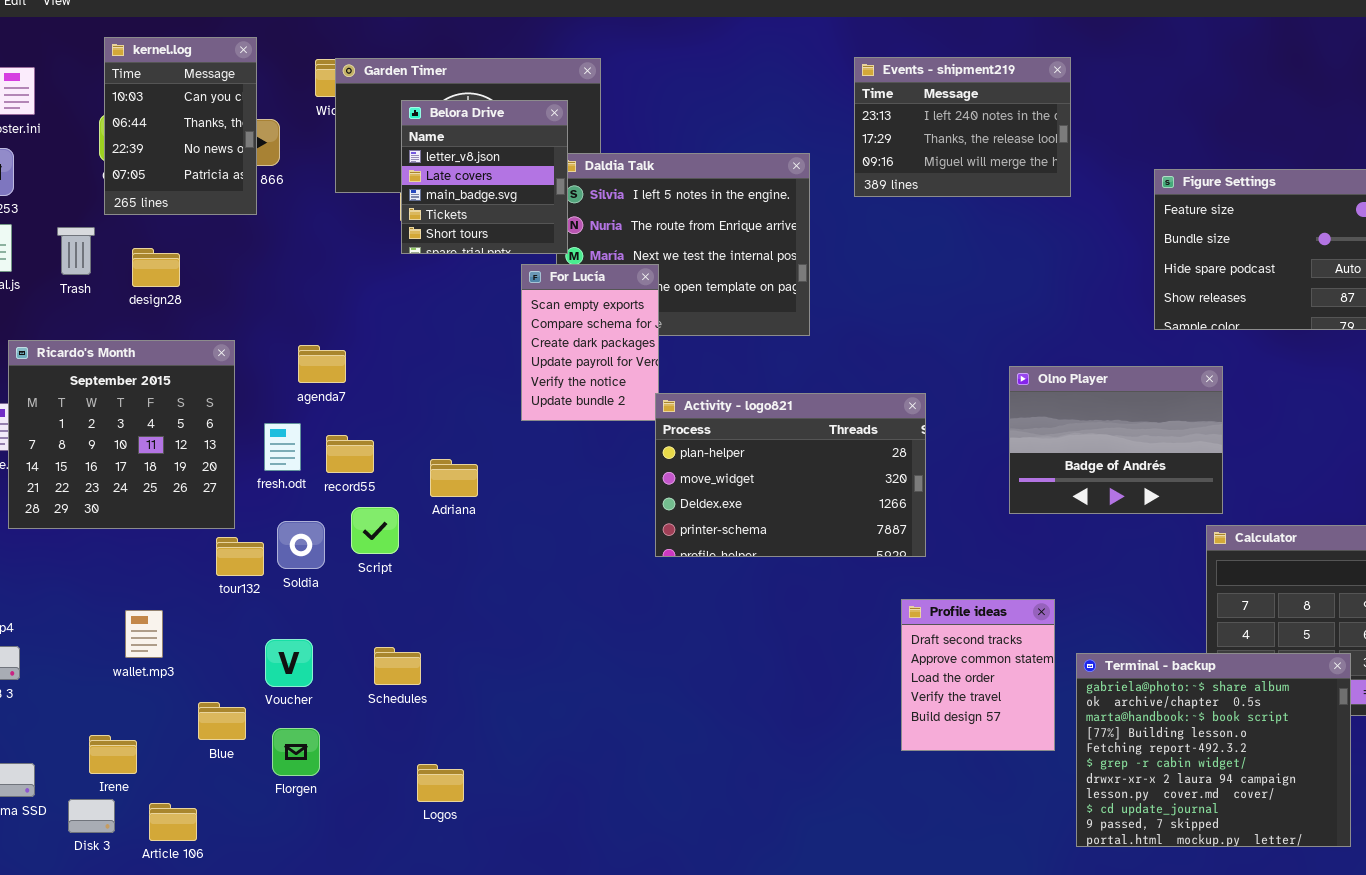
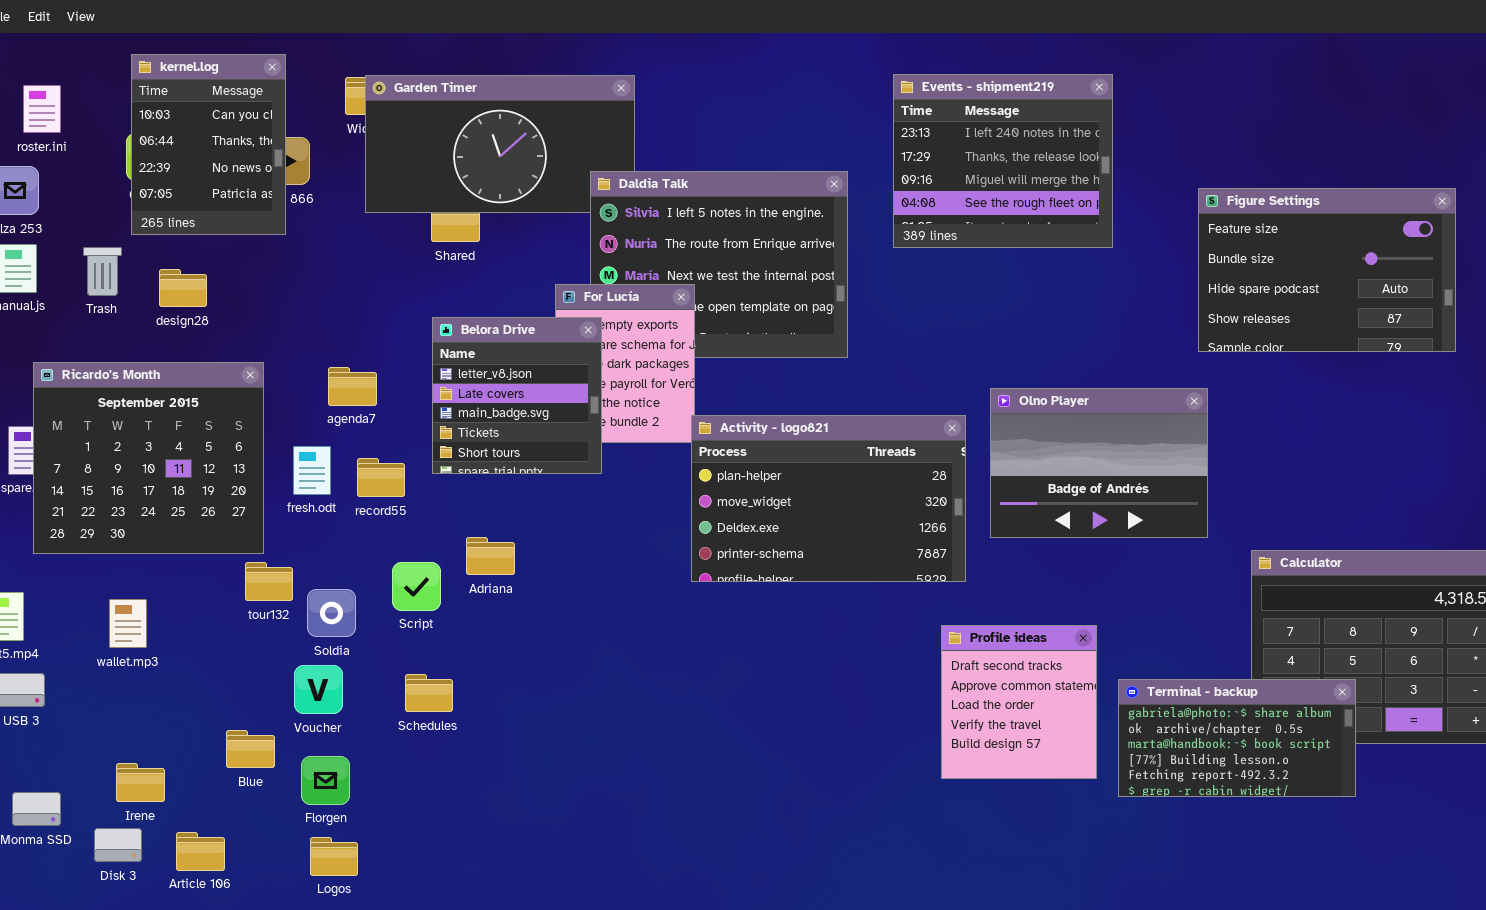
Events - shipment219: [854,57,1071,197] -> [893,74,1113,248], resized
Belora Drive: [401,100,568,254] -> [432,317,602,474], moved
Olno Player: [1009,366,1223,514] -> [990,388,1208,538], moved
Adriana: [430,459,478,497] -> [466,537,515,575], moved
Script: [351,507,399,554] -> [392,562,441,611], moved
Soldia: [277,521,325,569] -> [307,589,356,637], moved
wallet.mp3: [125,610,163,658] -> [109,599,147,648], moved
Terminal - backup: [1076,653,1351,847] -> [1118,679,1356,797], resized
Logos: [417,764,464,802] -> [310,837,358,876], moved

